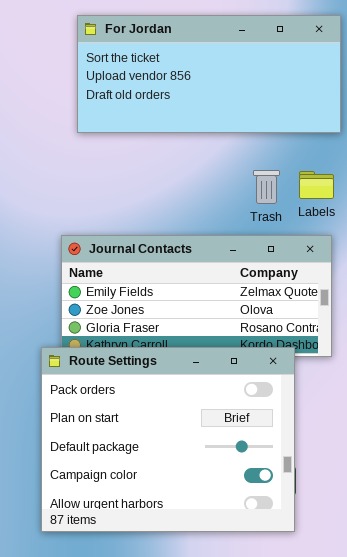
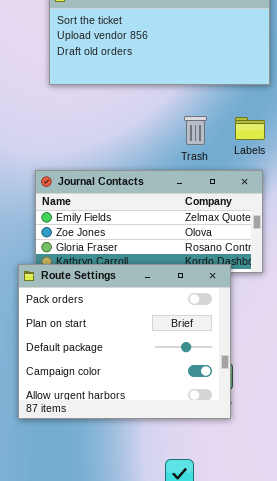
Trash: [253,170,280,204] -> [184,116,207,145], moved

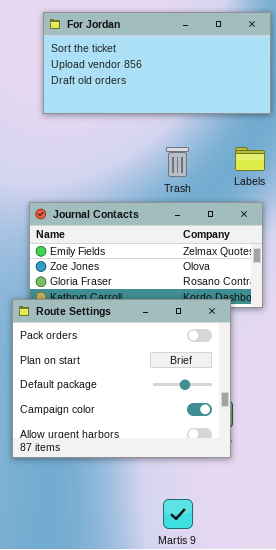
Trash: [184,116,207,145] -> [166,147,189,177], moved

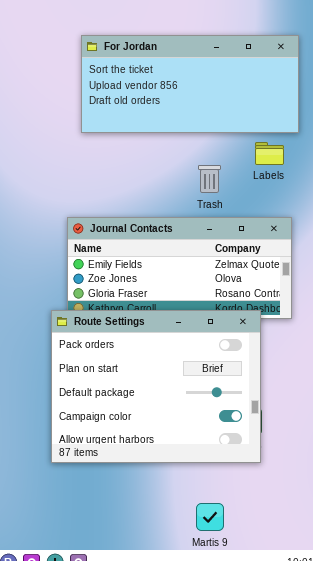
Labels: [235,147,265,171] -> [255,142,284,165], moved

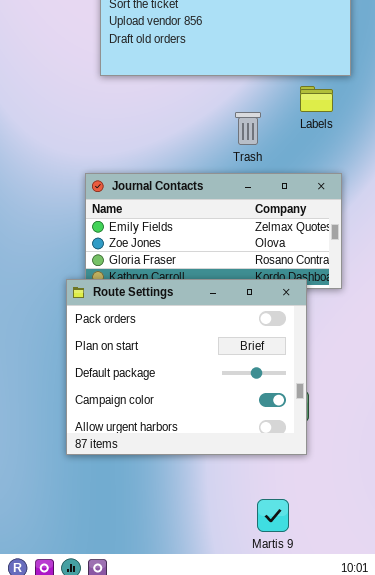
Martis 9: [196,503,224,531] -> [257,499,289,532], moved

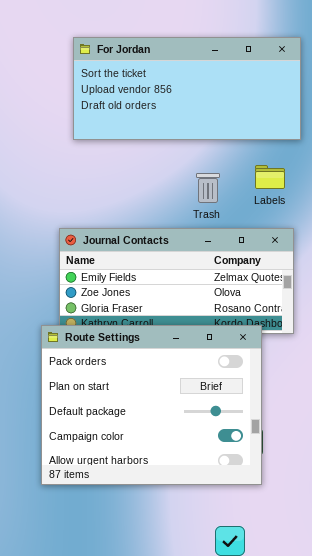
Labels: [300,86,333,112] -> [255,165,285,189], moved

